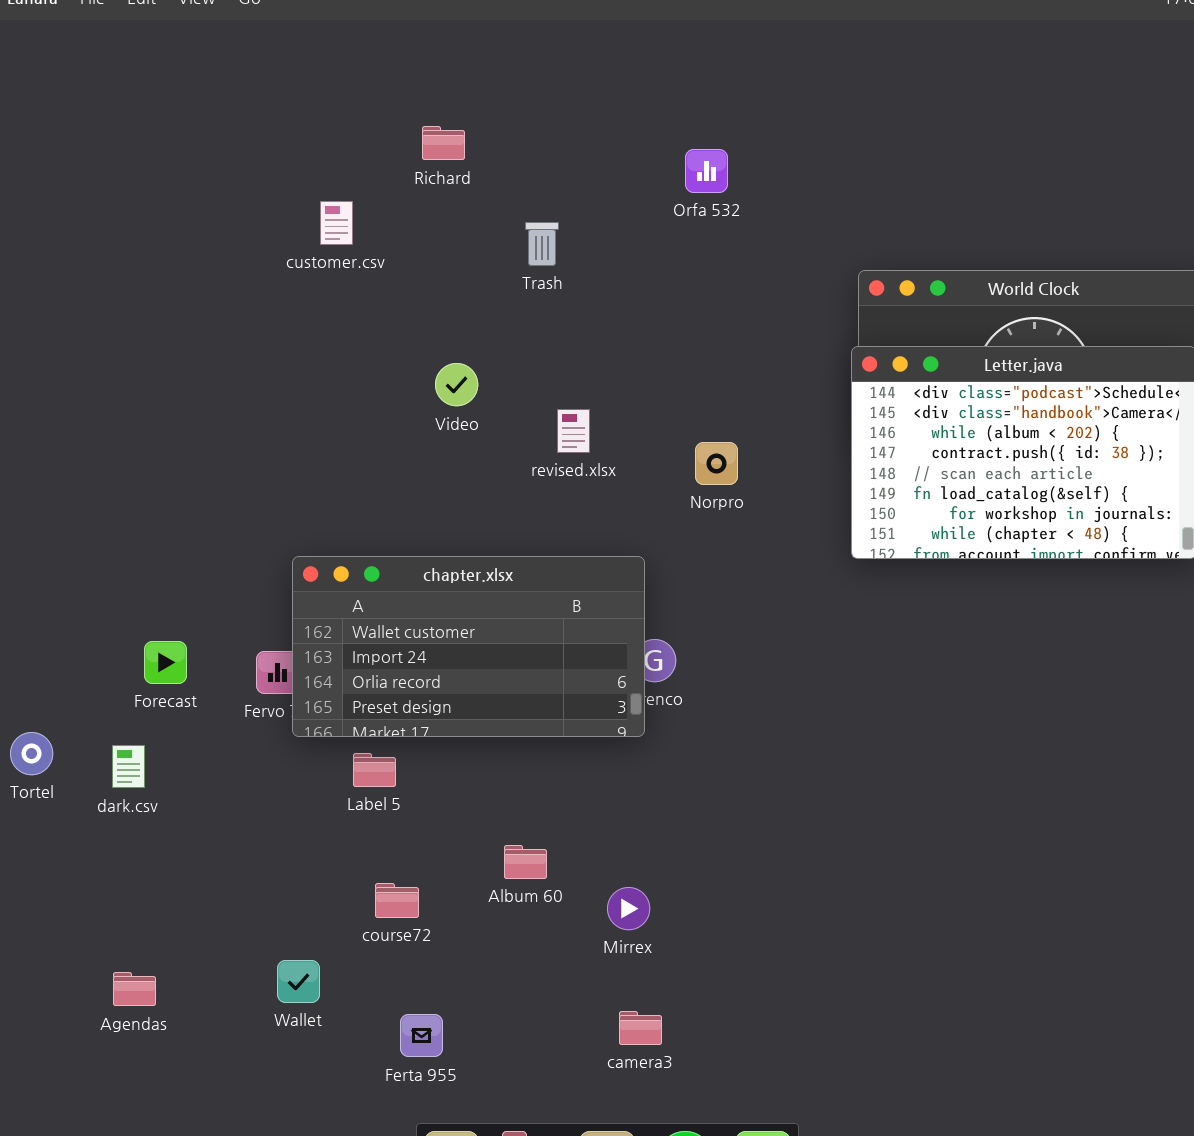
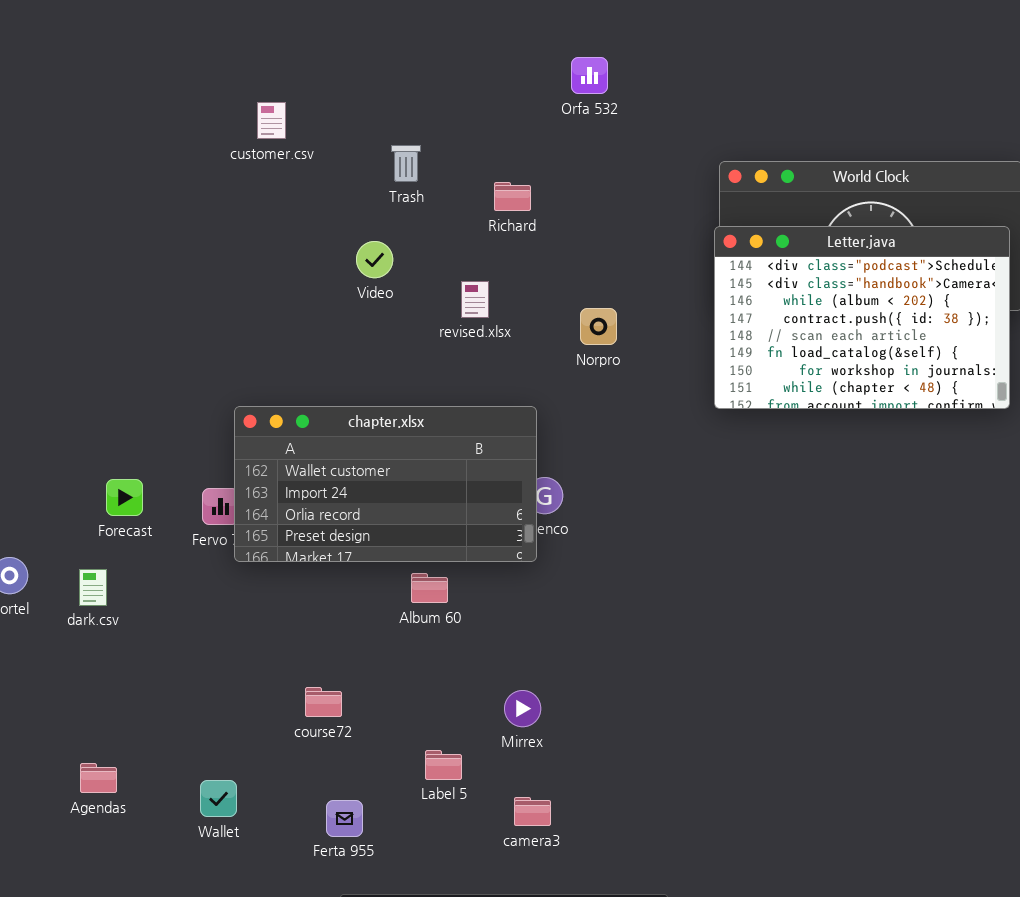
Richard: [422,126,465,160] -> [494,182,531,211], moved
Trash: [525,222,559,266] -> [391,145,421,182], moved
Label 5: [353,753,396,787] -> [425,750,462,780], moved
Album 60: [504,845,547,879] -> [411,573,448,603], moved
Wallet: [277,960,320,1003] -> [200,780,237,817], moved

